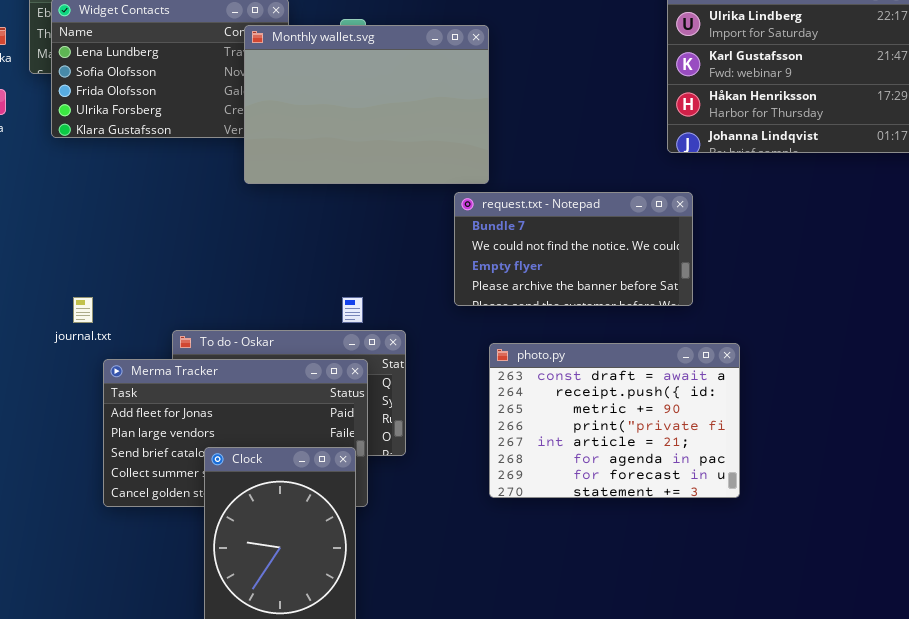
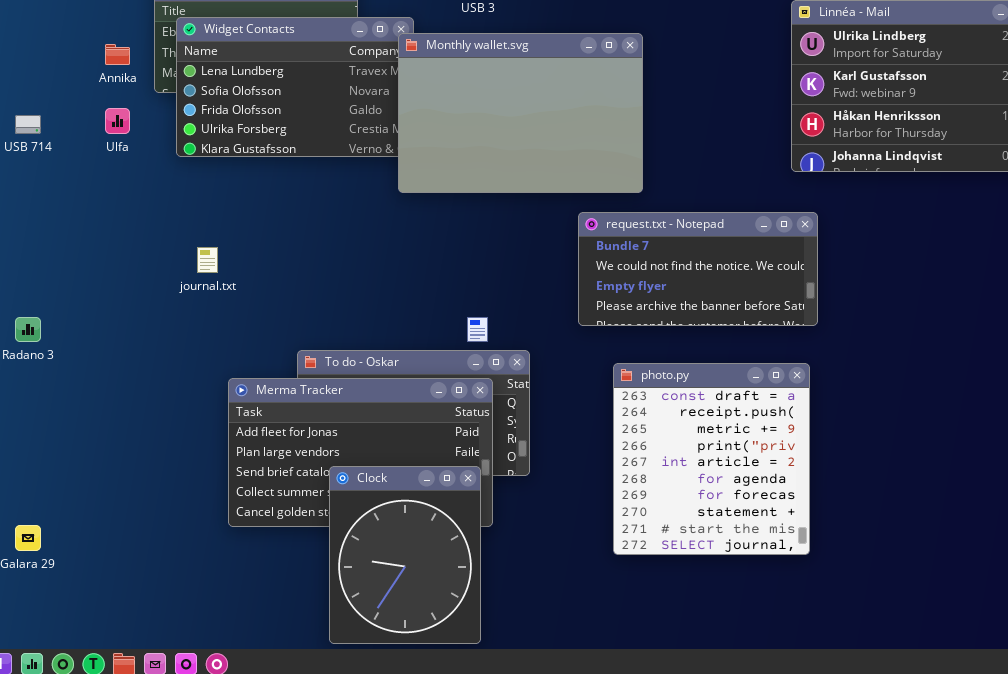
Monthly wallet.svg: [244,25,489,184] -> [398,33,643,193], moved
journal.txt: [73,297,93,323] -> [197,247,218,273], moved
photo.py: [489,343,740,498] -> [613,363,810,555], resized

